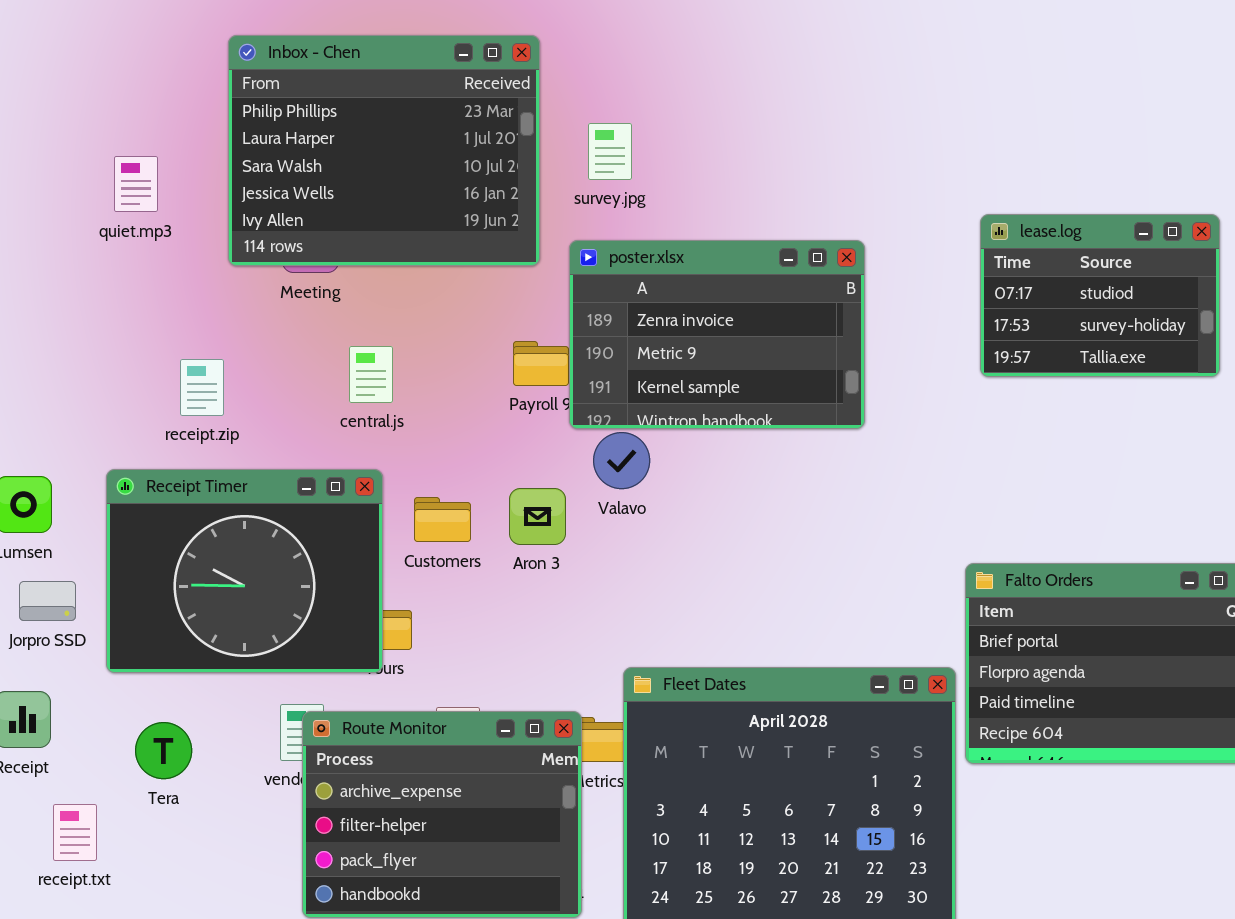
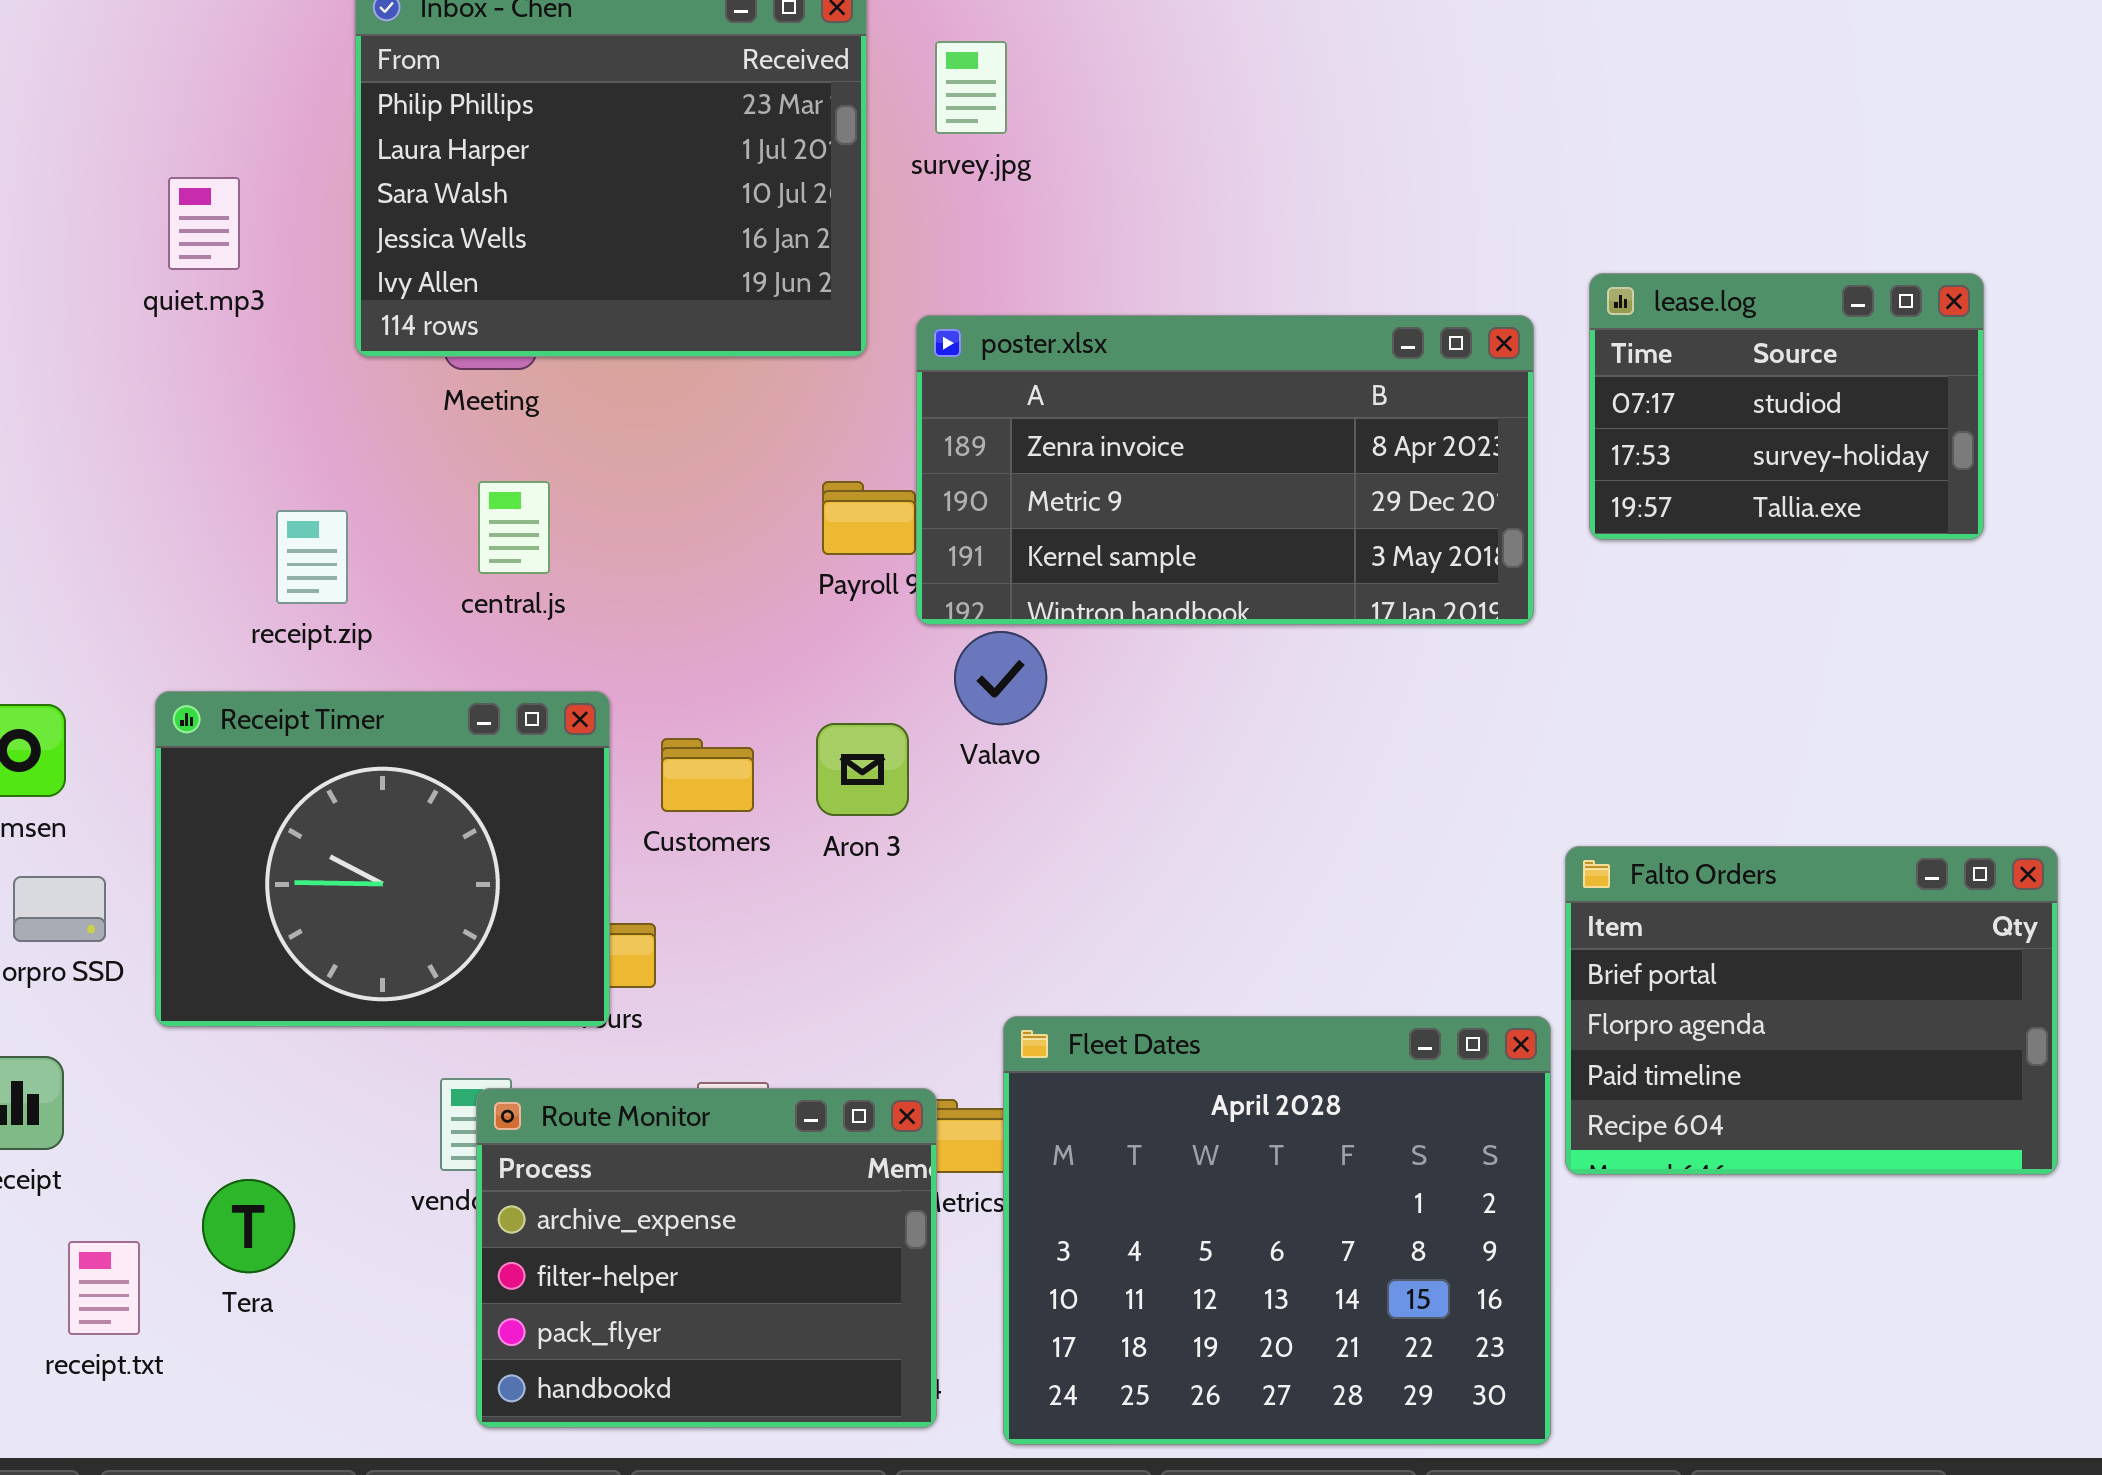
survey.jpg: [588,123,632,180] -> [935,41,1007,134], moved
poster.xlsx: [569,240,865,429] -> [916,315,1534,625], resized
central.js: [349,346,393,403] -> [478,481,550,574], moved
Tera: [135,722,192,779] -> [202,1179,295,1273], moved

